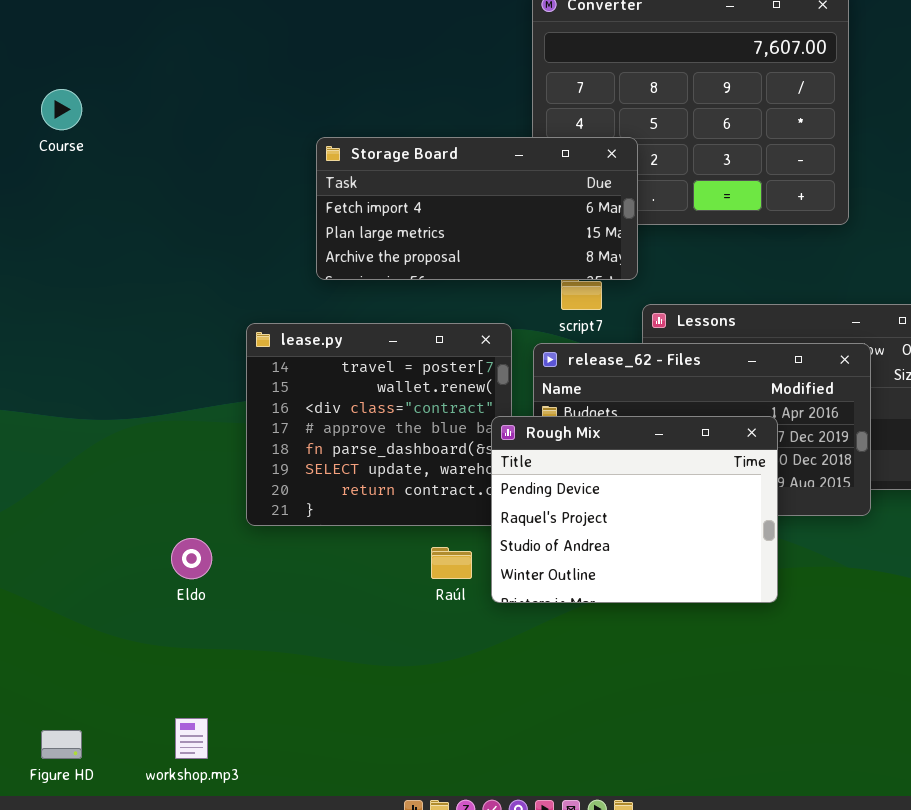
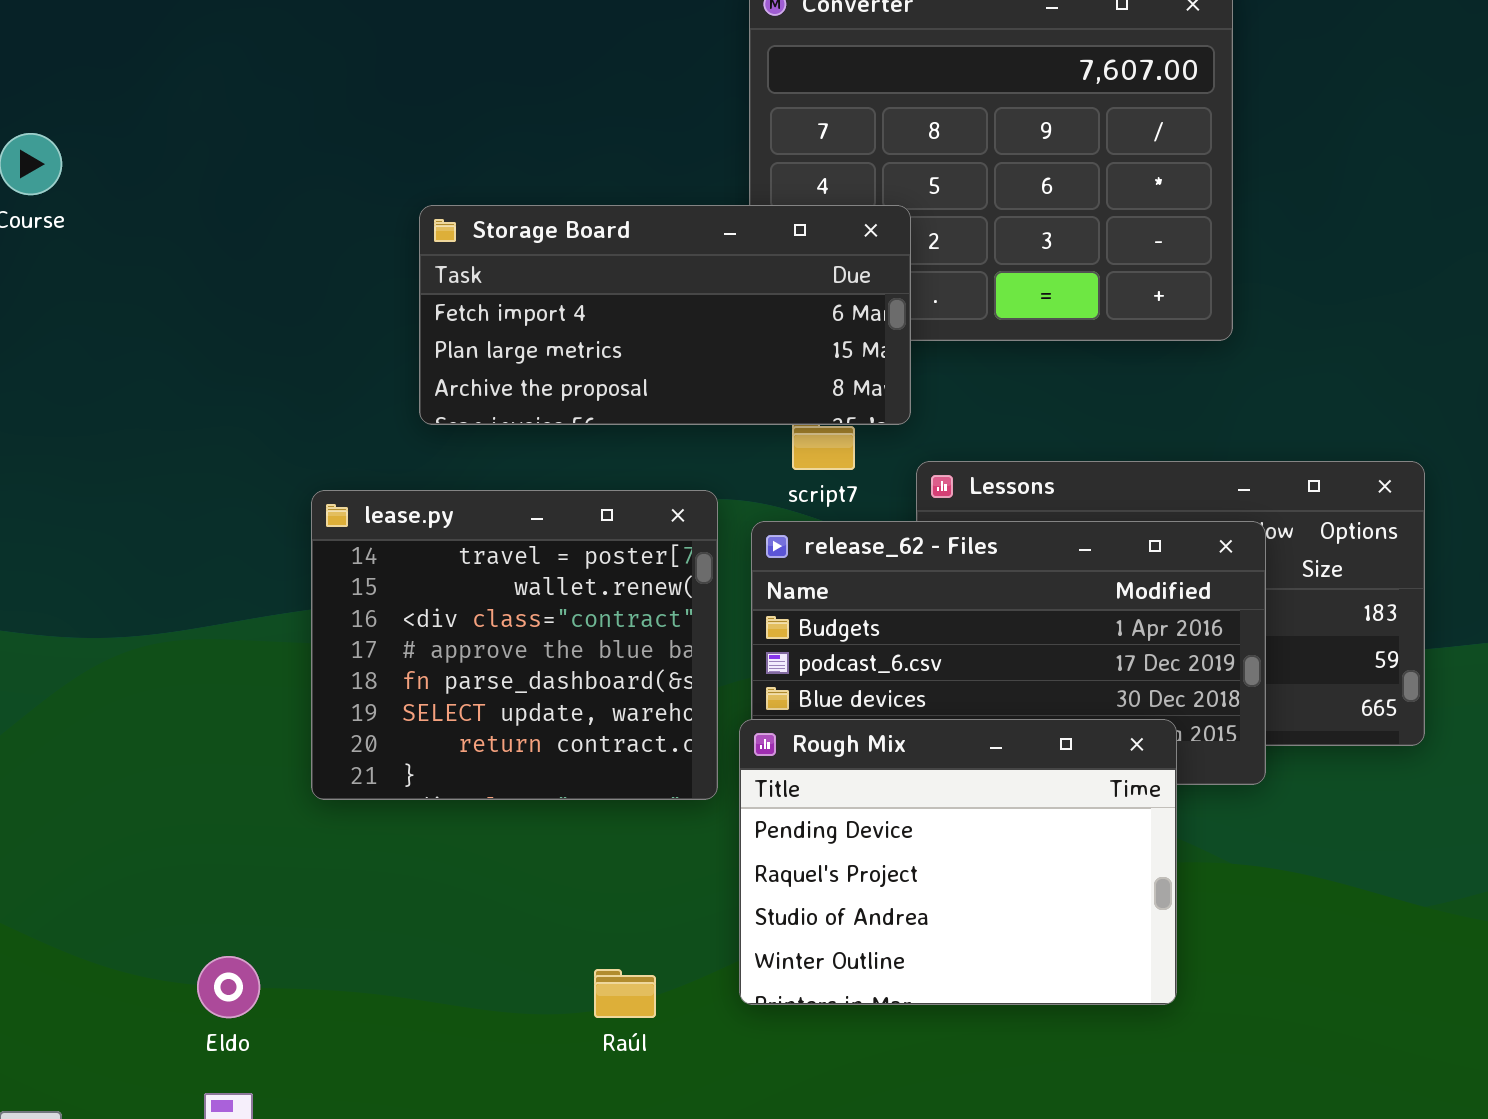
Rough Mix: [491,416,778,603] -> [739,719,1177,1005], moved
Eldo: [171,538,212,579] -> [197,956,260,1018], moved
Raúl: [431,547,472,579] -> [594,969,656,1018], moved

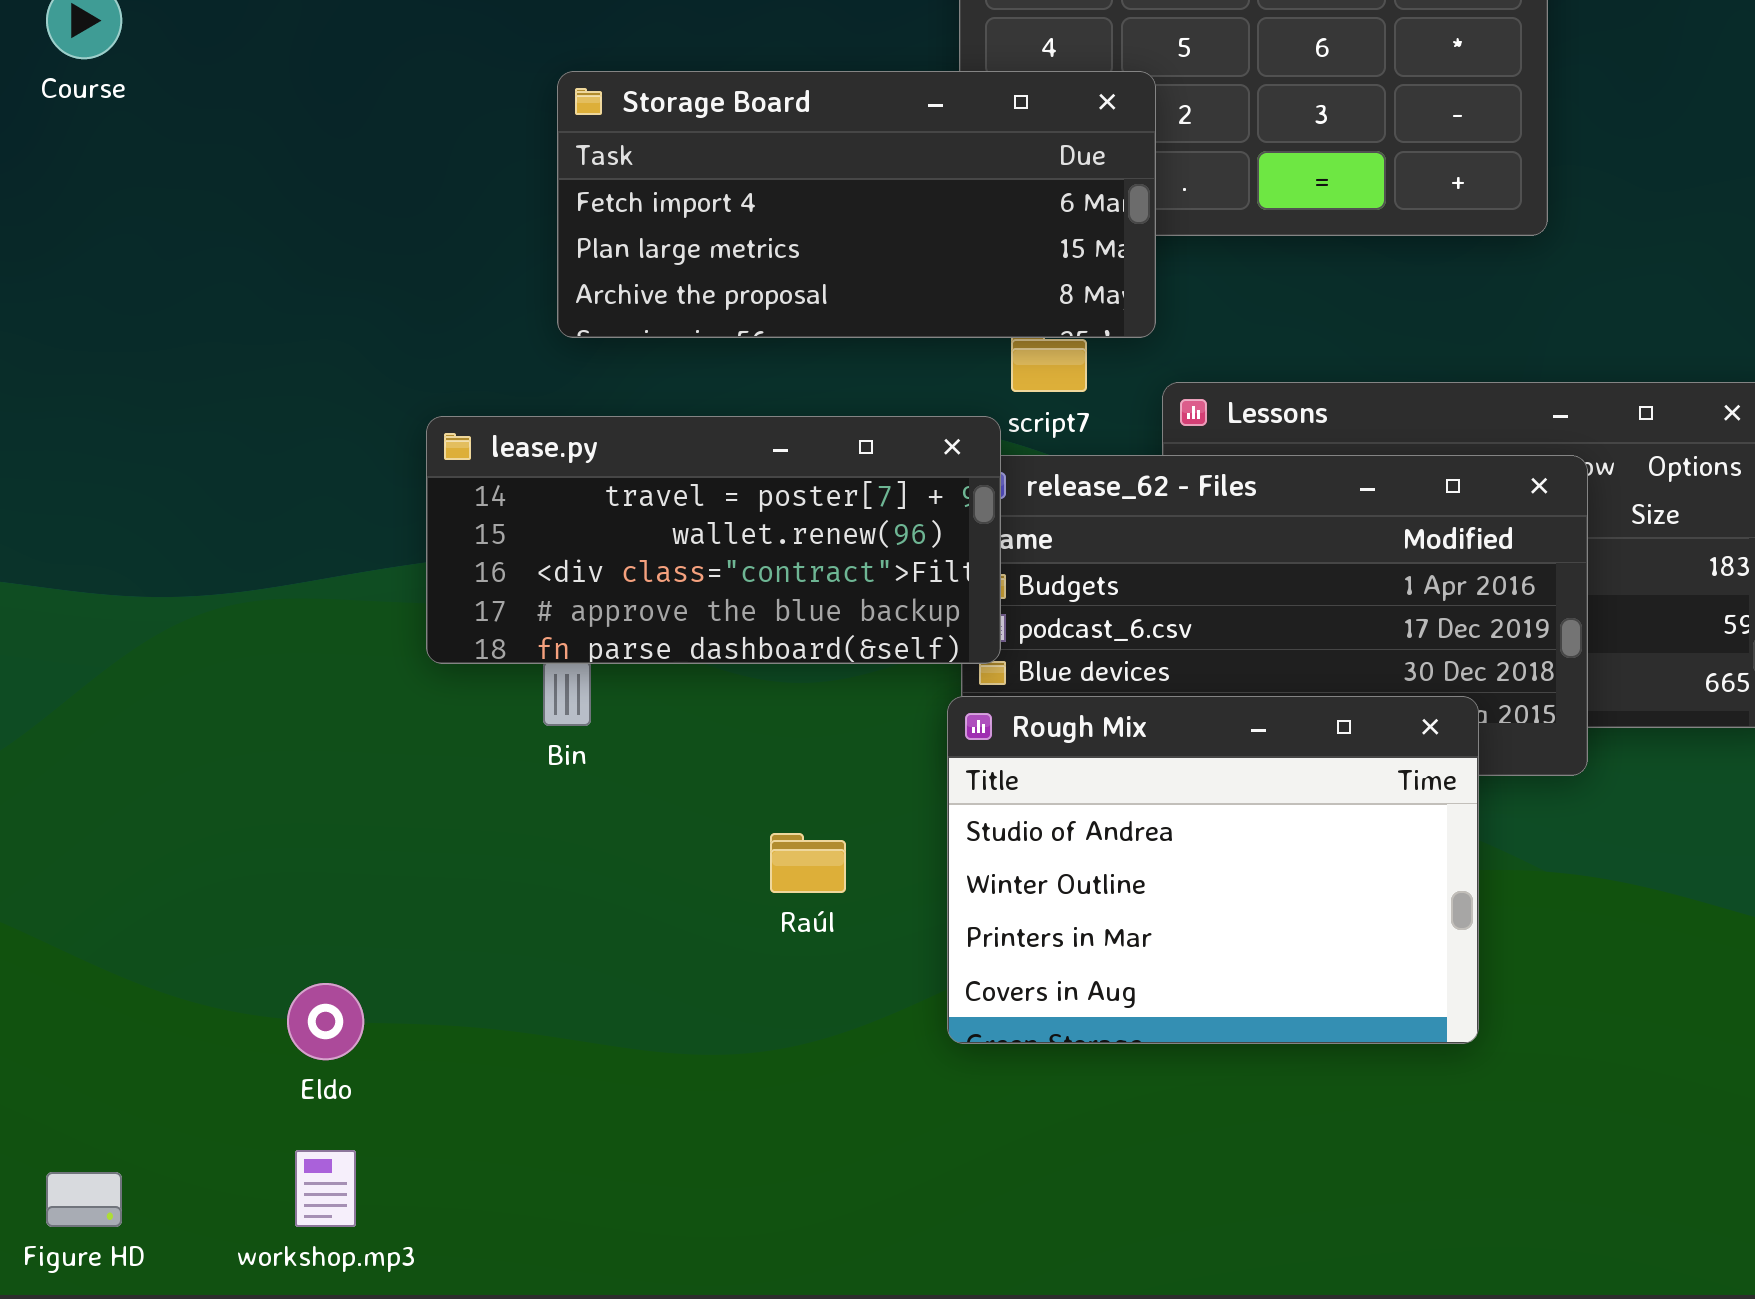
lease.py: [311,490,718,800] -> [426,416,1001,664], resized
Rough Mix: [739,719,1177,1005] -> [947,696,1479,1044], scrolled down 2 rows
Raúl: [594,969,656,1018] -> [770,833,846,893], moved

